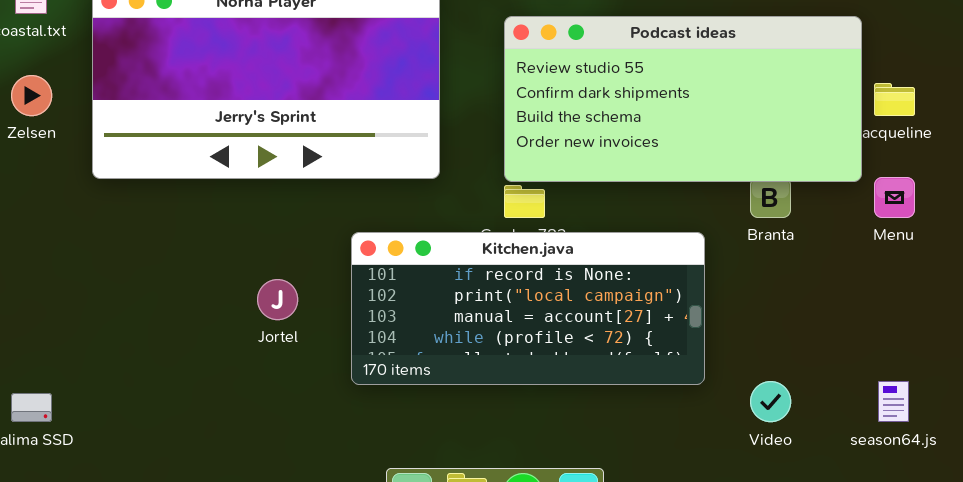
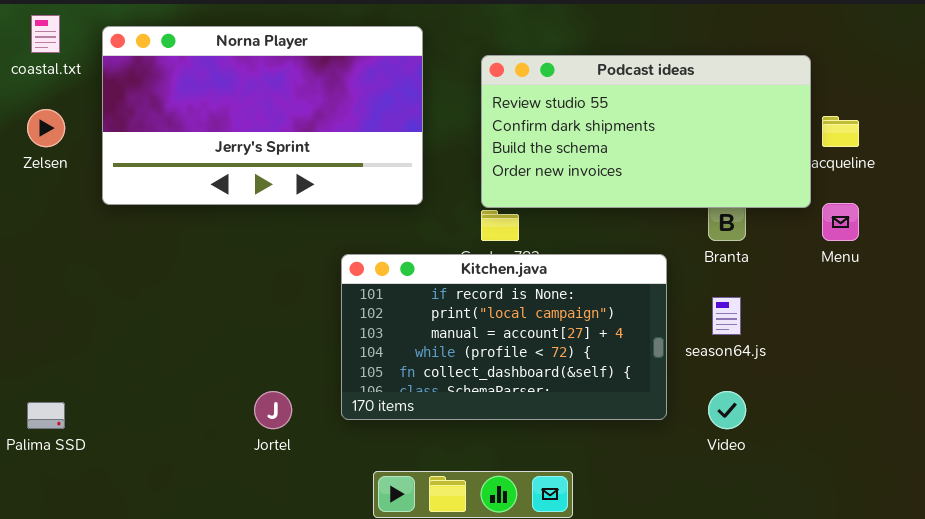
Kitchen.java: [351,232,705,385] -> [341,254,667,420], resized
Jortel: [257,279,298,320] -> [254,391,292,429], moved
season64.js: [878,381,909,422] -> [712,297,741,335], moved

